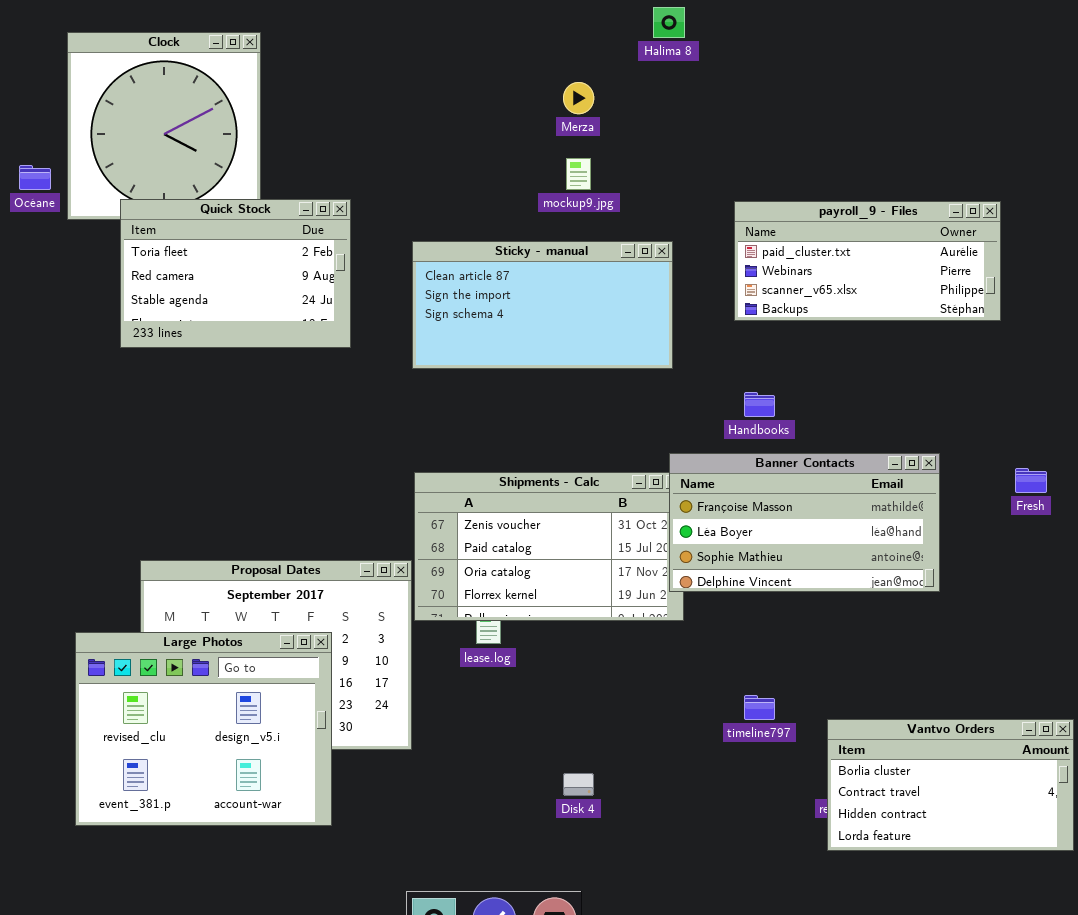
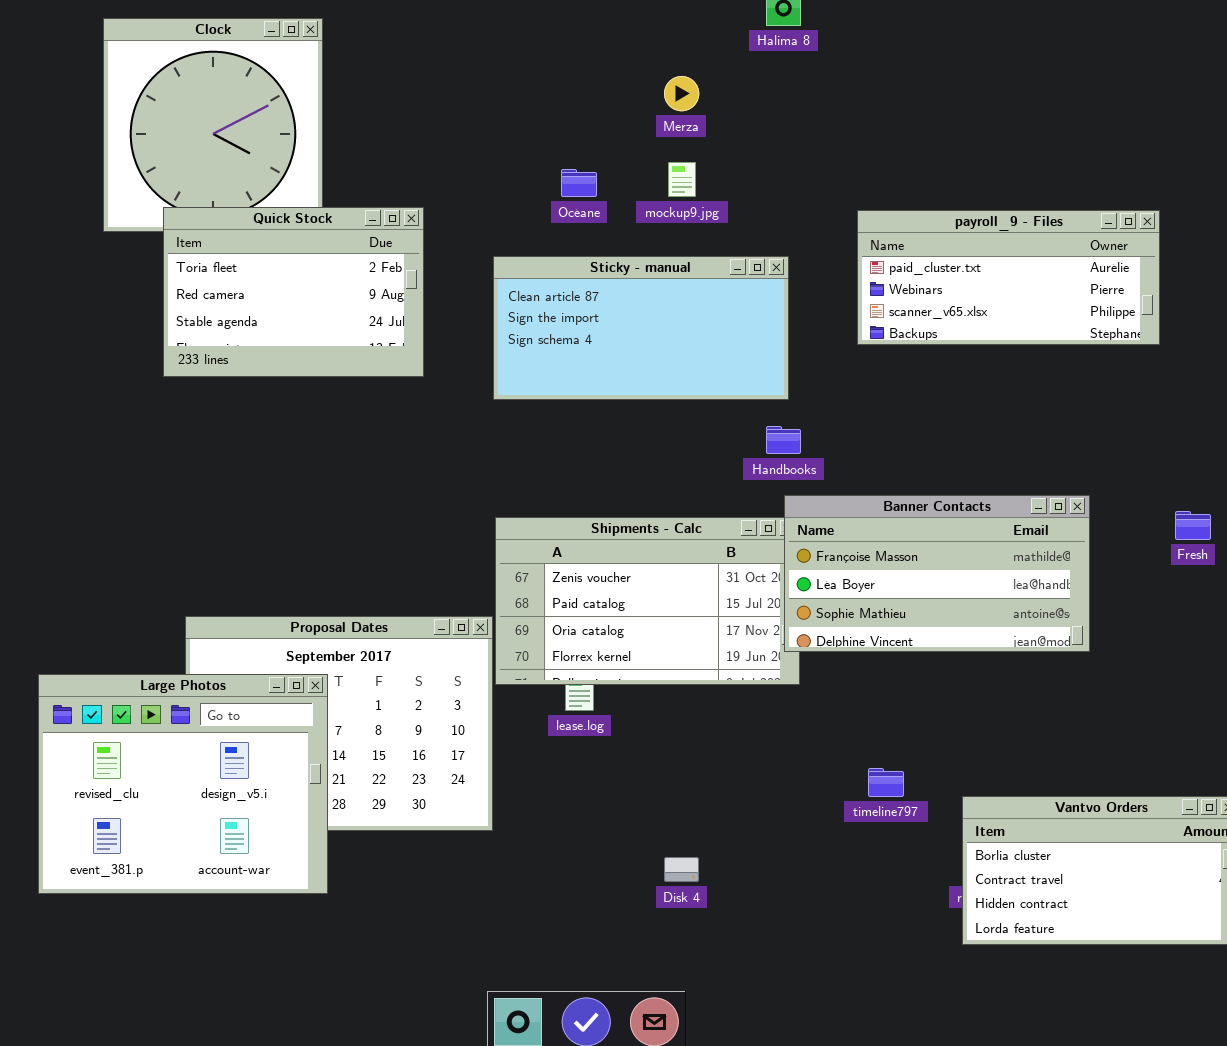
Océane: [19,165,51,190] -> [561,169,597,197], moved
Handbooks: [744,392,775,417] -> [766,426,801,454], moved
Large Photos: [75,632,332,826] -> [38,674,328,894], moved

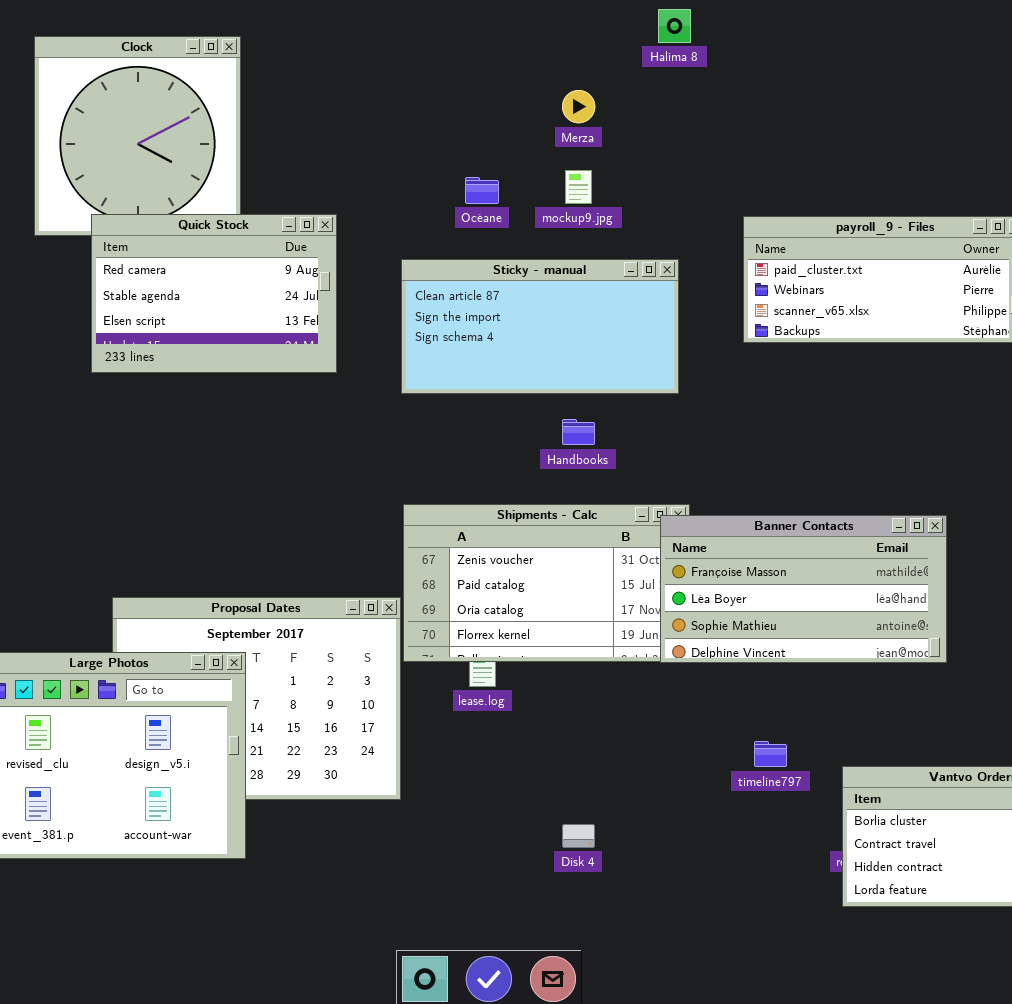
Quick Stock: [163,207,424,377] -> [91,214,337,373], scrolled down 1 row
Handbooks: [766,426,801,454] -> [562,419,595,445], moved
Banner Contacts: [784,495,1090,652] -> [660,515,947,663], moved

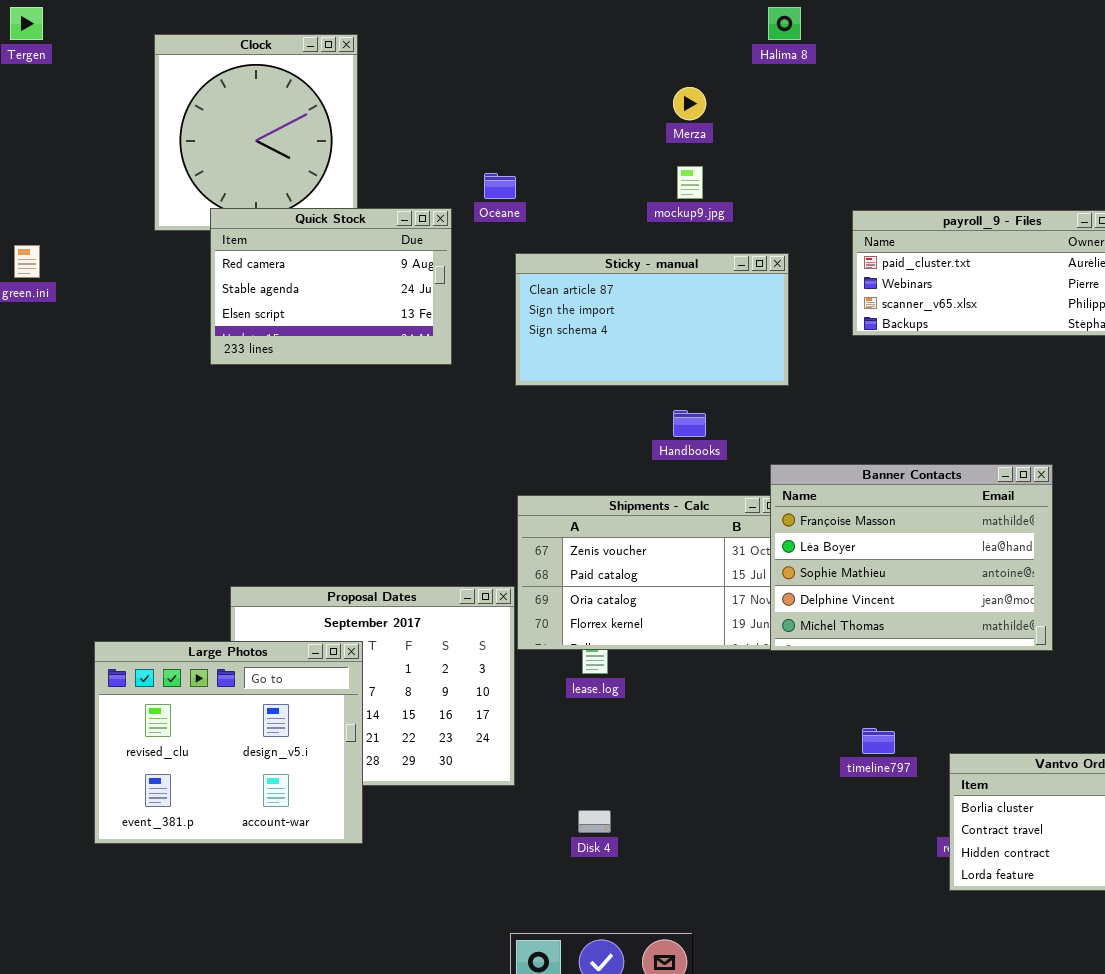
Océane: [465,177,499,204] -> [484,173,516,199], moved
Banner Contacts: [660,515,947,663] -> [770,464,1053,651], resized
Disk 4: [562,824,595,848] -> [578,810,611,833], moved

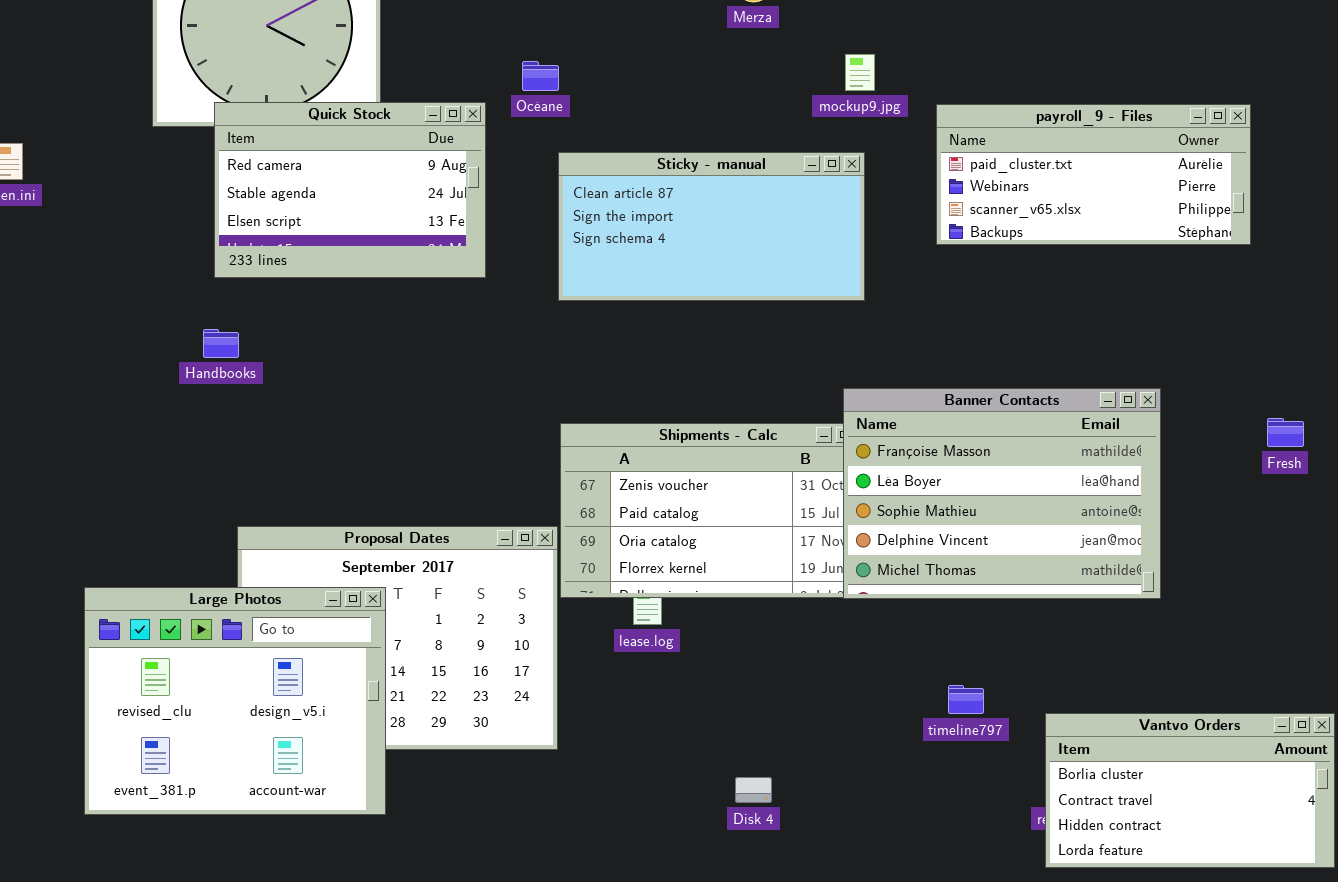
mockup9.jpg: [677,166,703,199] -> [845,54,875,91], moved
Handbooks: [673,410,706,437] -> [203,329,239,358], moved
Disk 4: [578,810,611,833] -> [735,777,772,803], moved

